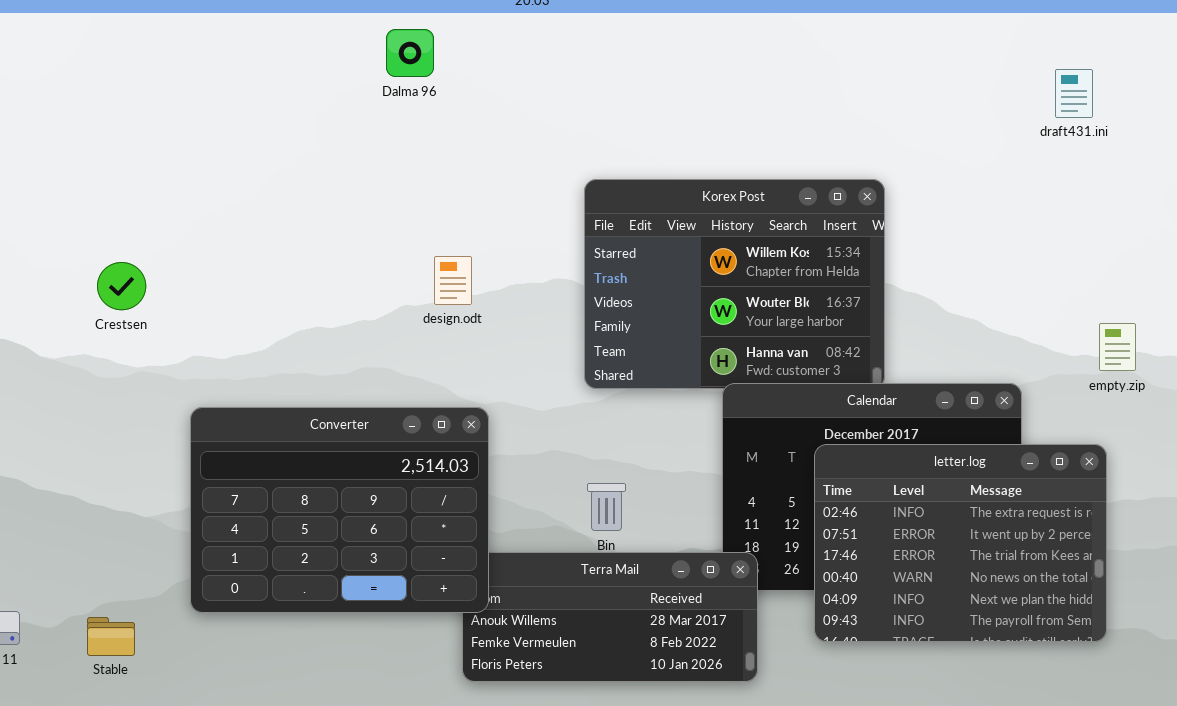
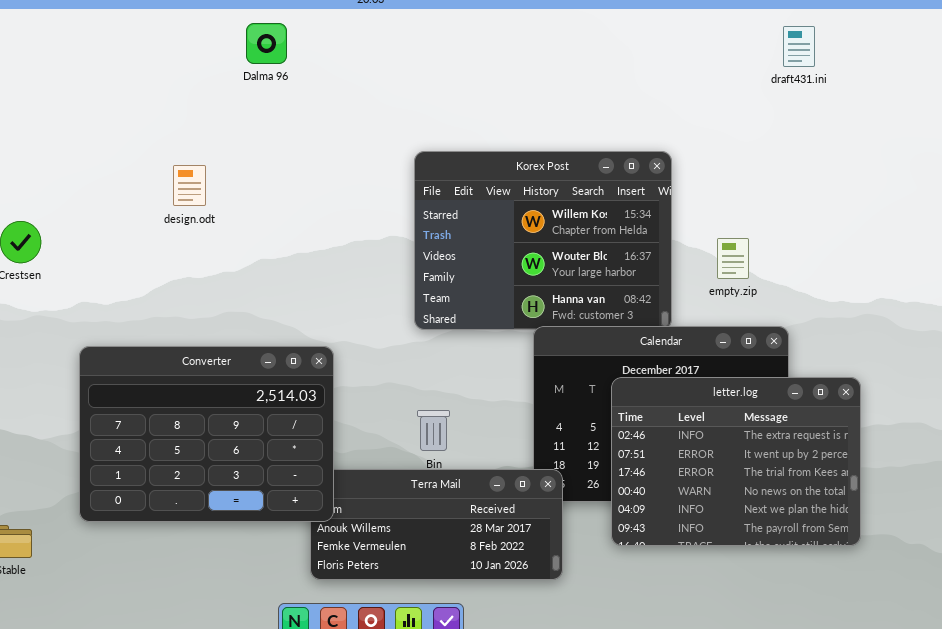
draft431.ini: [1055,69,1093,118] -> [783,26,815,67], moved
design.odt: [434,256,472,305] -> [173,165,206,206], moved
empty.zip: [1099,323,1136,371] -> [717,238,749,279], moved

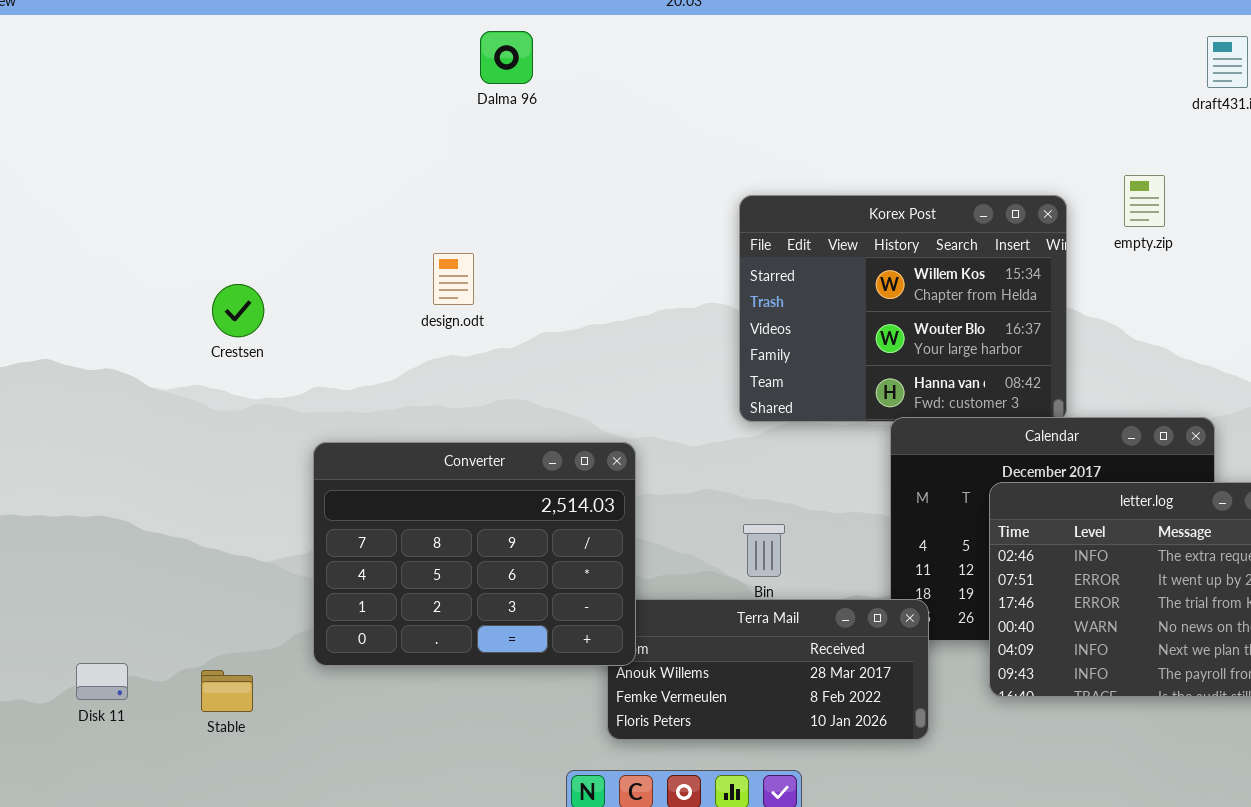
Dalma 96: [246,23,287,64] -> [480,31,533,84], moved
design.odt: [173,165,206,206] -> [433,253,474,305], moved
empty.zip: [717,238,749,279] -> [1124,175,1165,227], moved

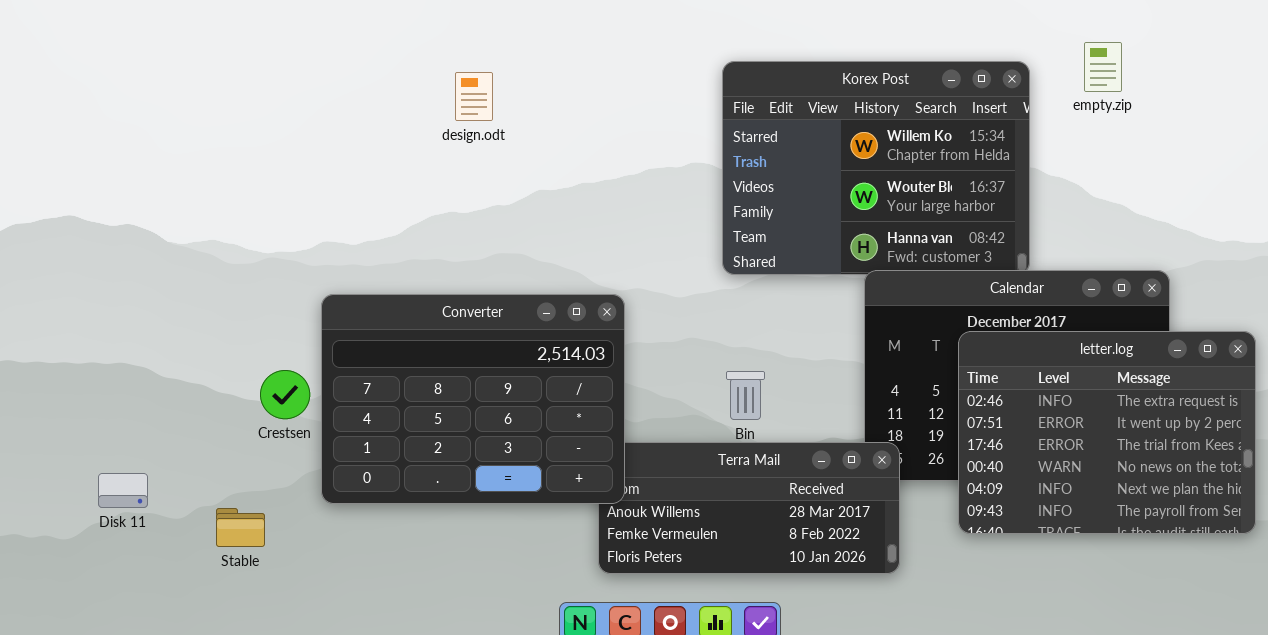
design.odt: [433,253,474,305] -> [455,72,493,121], moved
Crestsen: [212,284,264,337] -> [260,370,310,419], moved
Disk 11: [76,663,128,700] -> [98,473,148,508], moved

